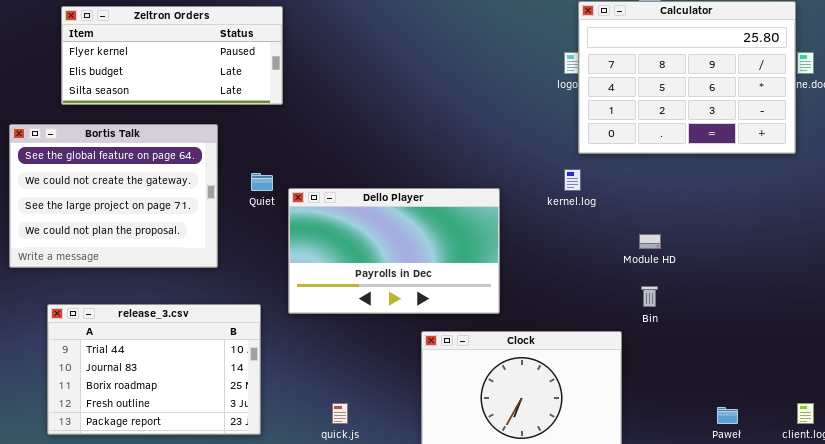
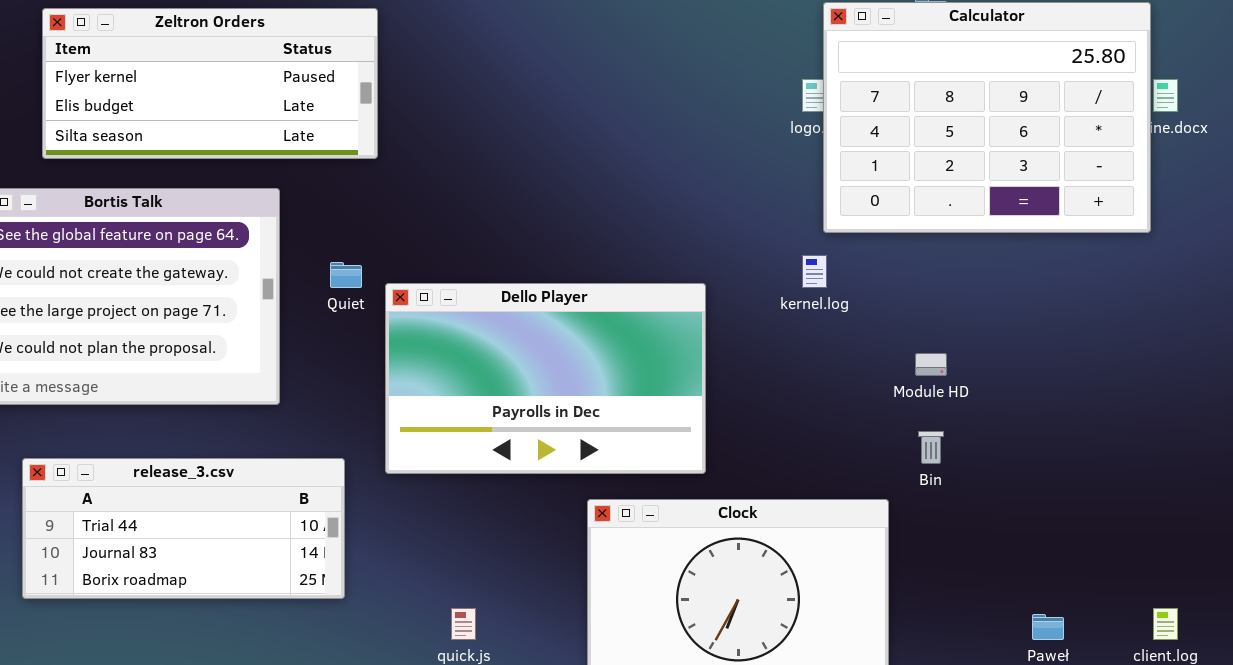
release_3.csv: [47,304,261,435] -> [22,458,345,599], resized

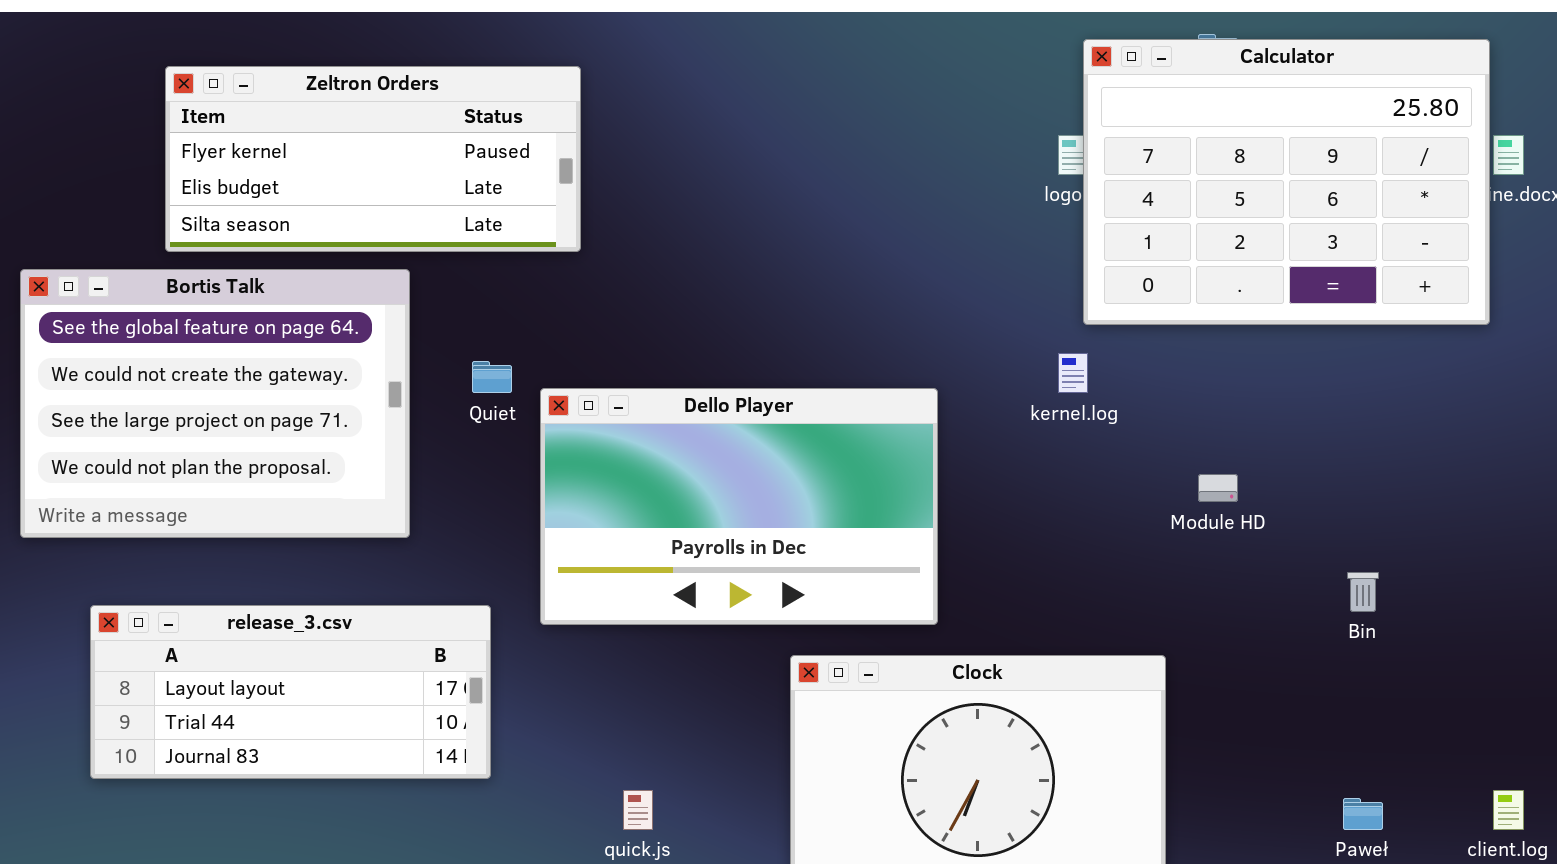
Zeltron Orders: [42,8,378,159] -> [165,66,581,252], moved
Bin: [918,431,944,464] -> [1347,572,1379,612], moved
release_3.csv: [22,458,345,599] -> [90,605,491,779], scrolled up 1 row

